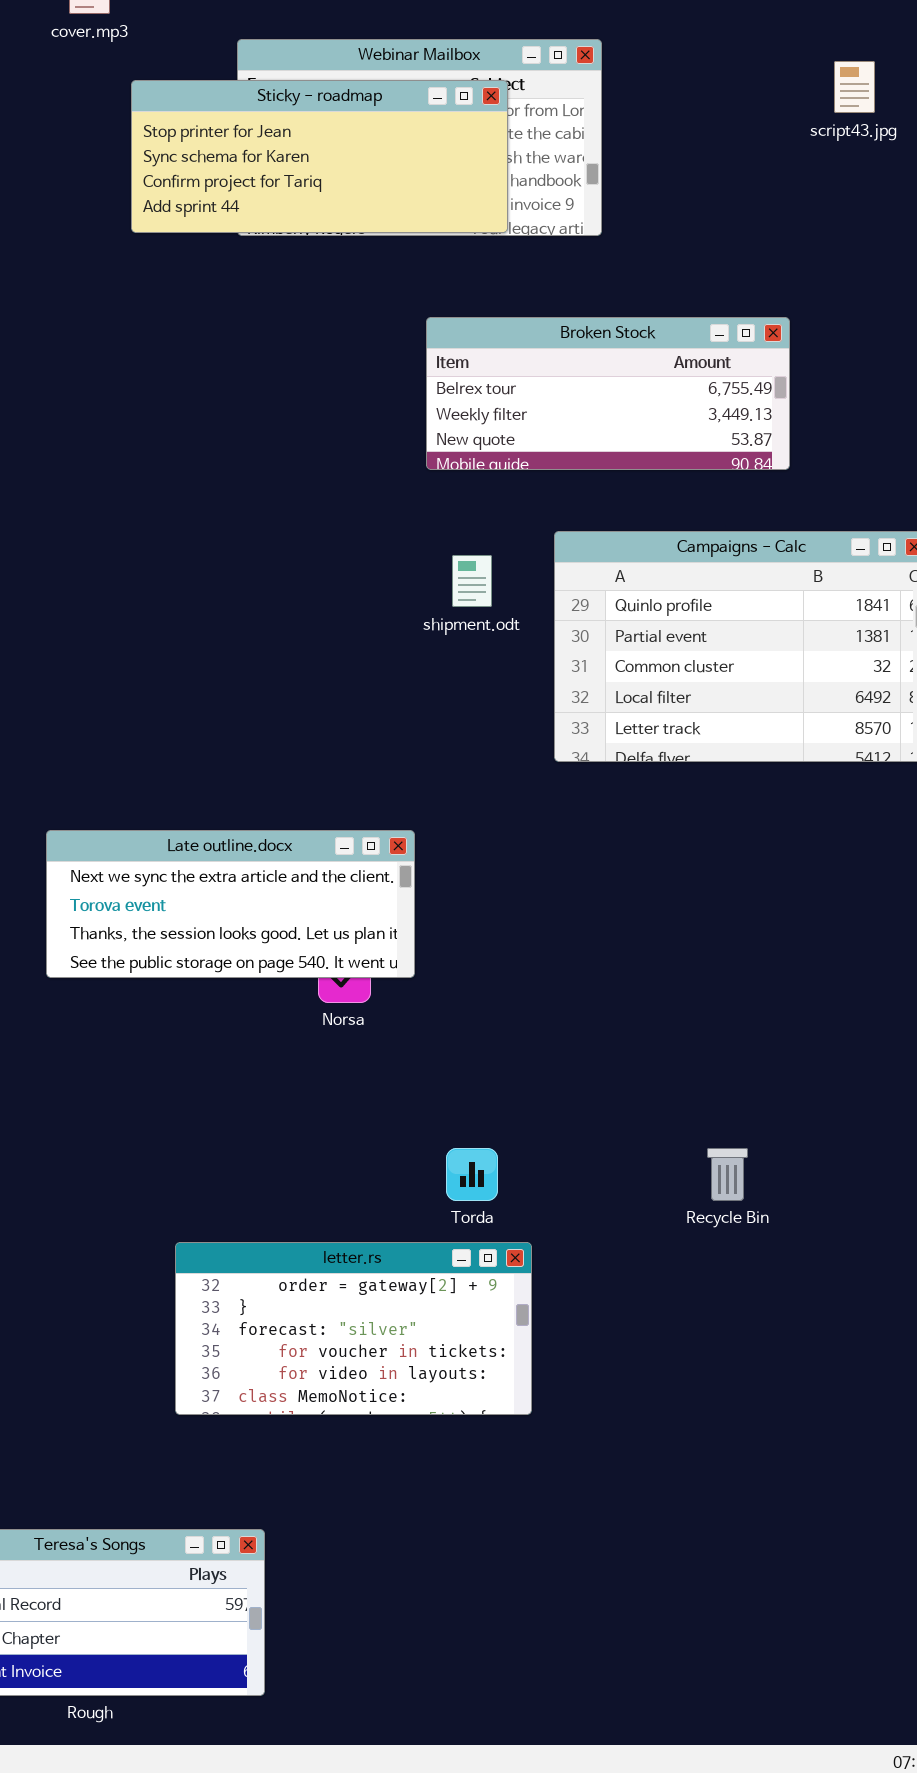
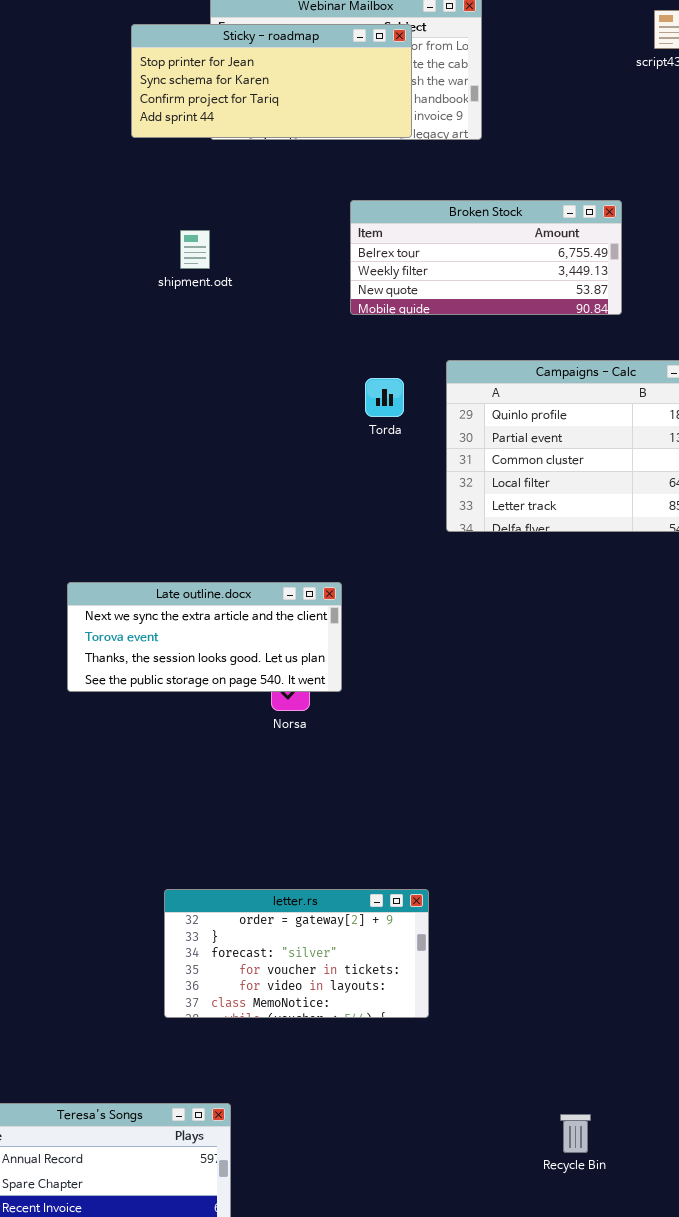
shipment.odt: [452,555,492,607] -> [180,230,210,269], moved
Torda: [446,1148,498,1201] -> [365,378,404,417], moved
Recycle Bin: [707,1148,748,1201] -> [560,1114,591,1153], moved

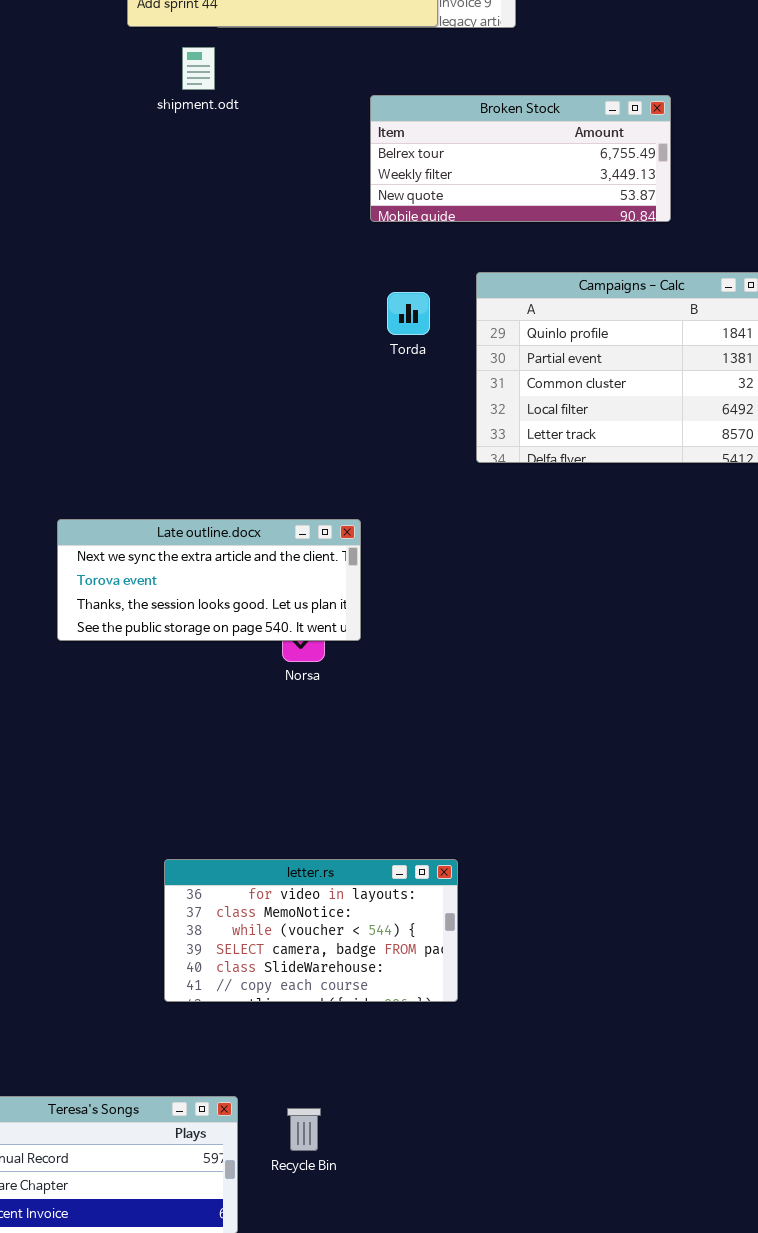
shipment.odt: [180,230,210,269] -> [182,47,215,90], moved
letter.rs: [164,889,429,1018] -> [164,859,458,1002], scrolled down 4 rows
Recycle Bin: [560,1114,591,1153] -> [287,1108,321,1151], moved

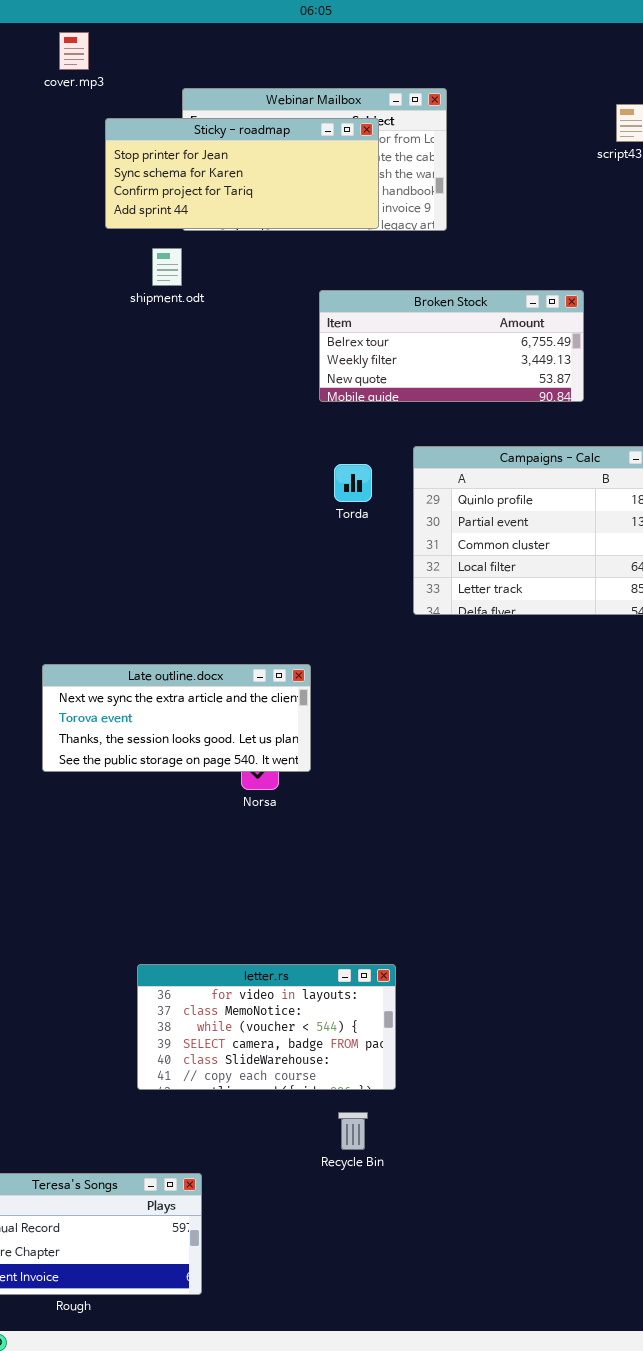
Recycle Bin: [287,1108,321,1151] -> [338,1112,368,1150], moved

